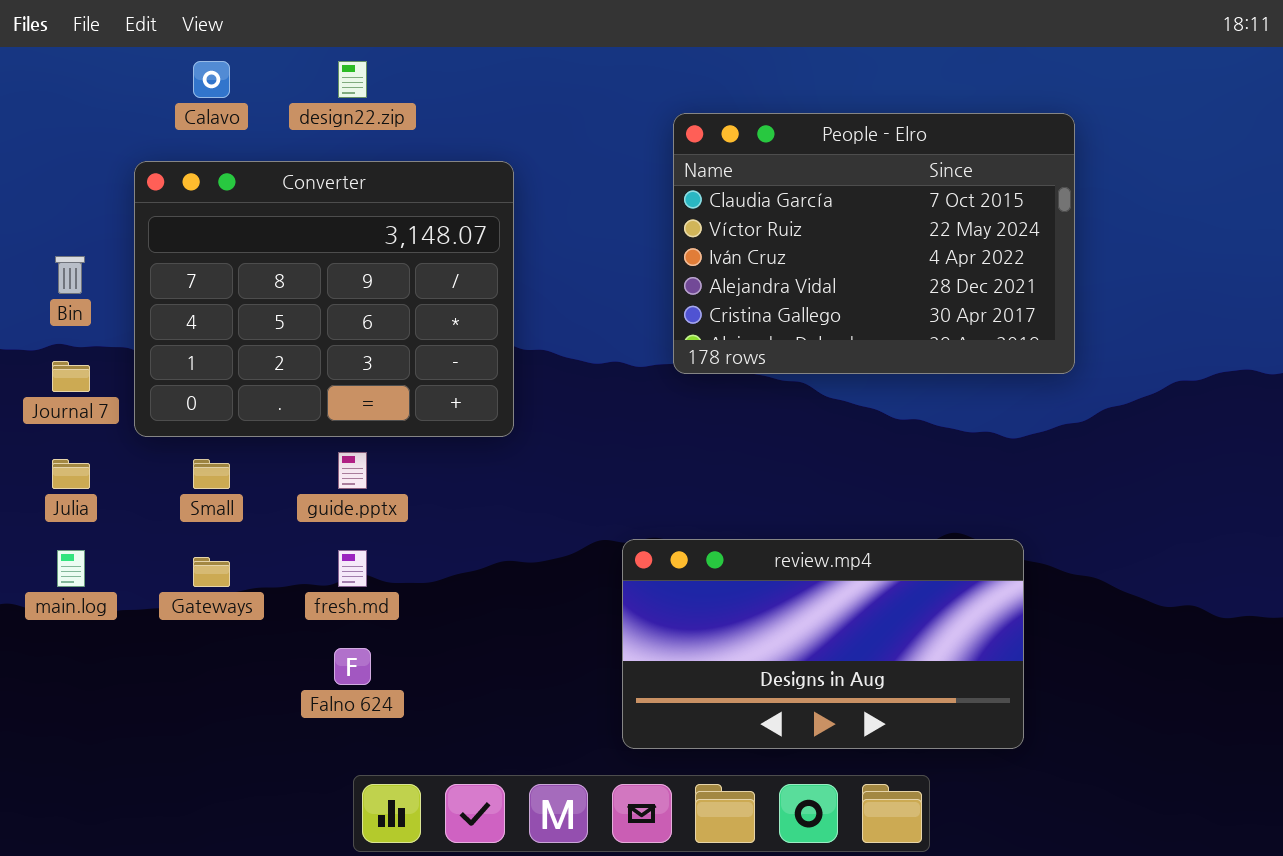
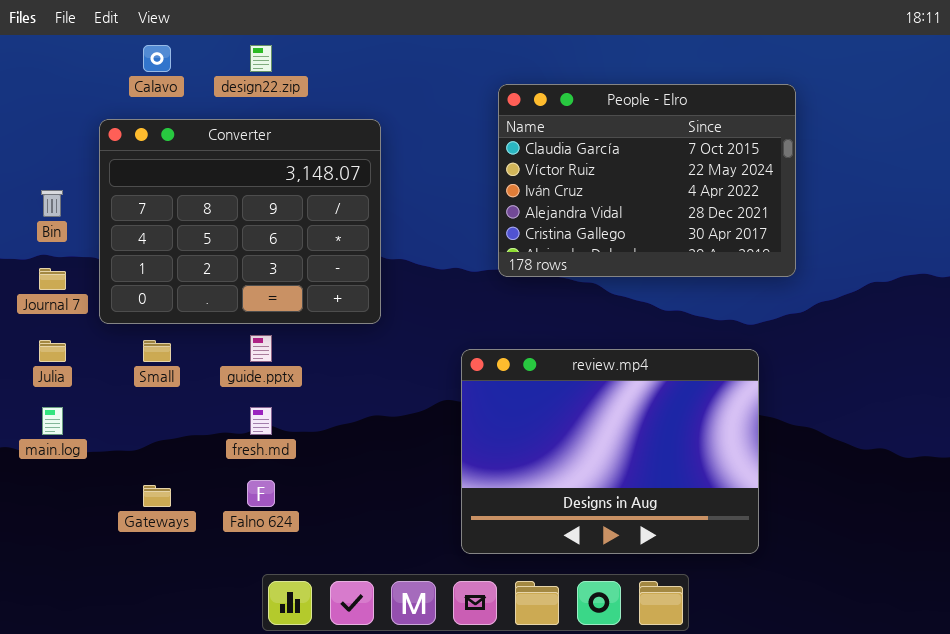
review.mp4: [622,539,1024,749] -> [461,349,759,554], resized
Gateways: [193,557,230,587] -> [143,485,171,507], moved

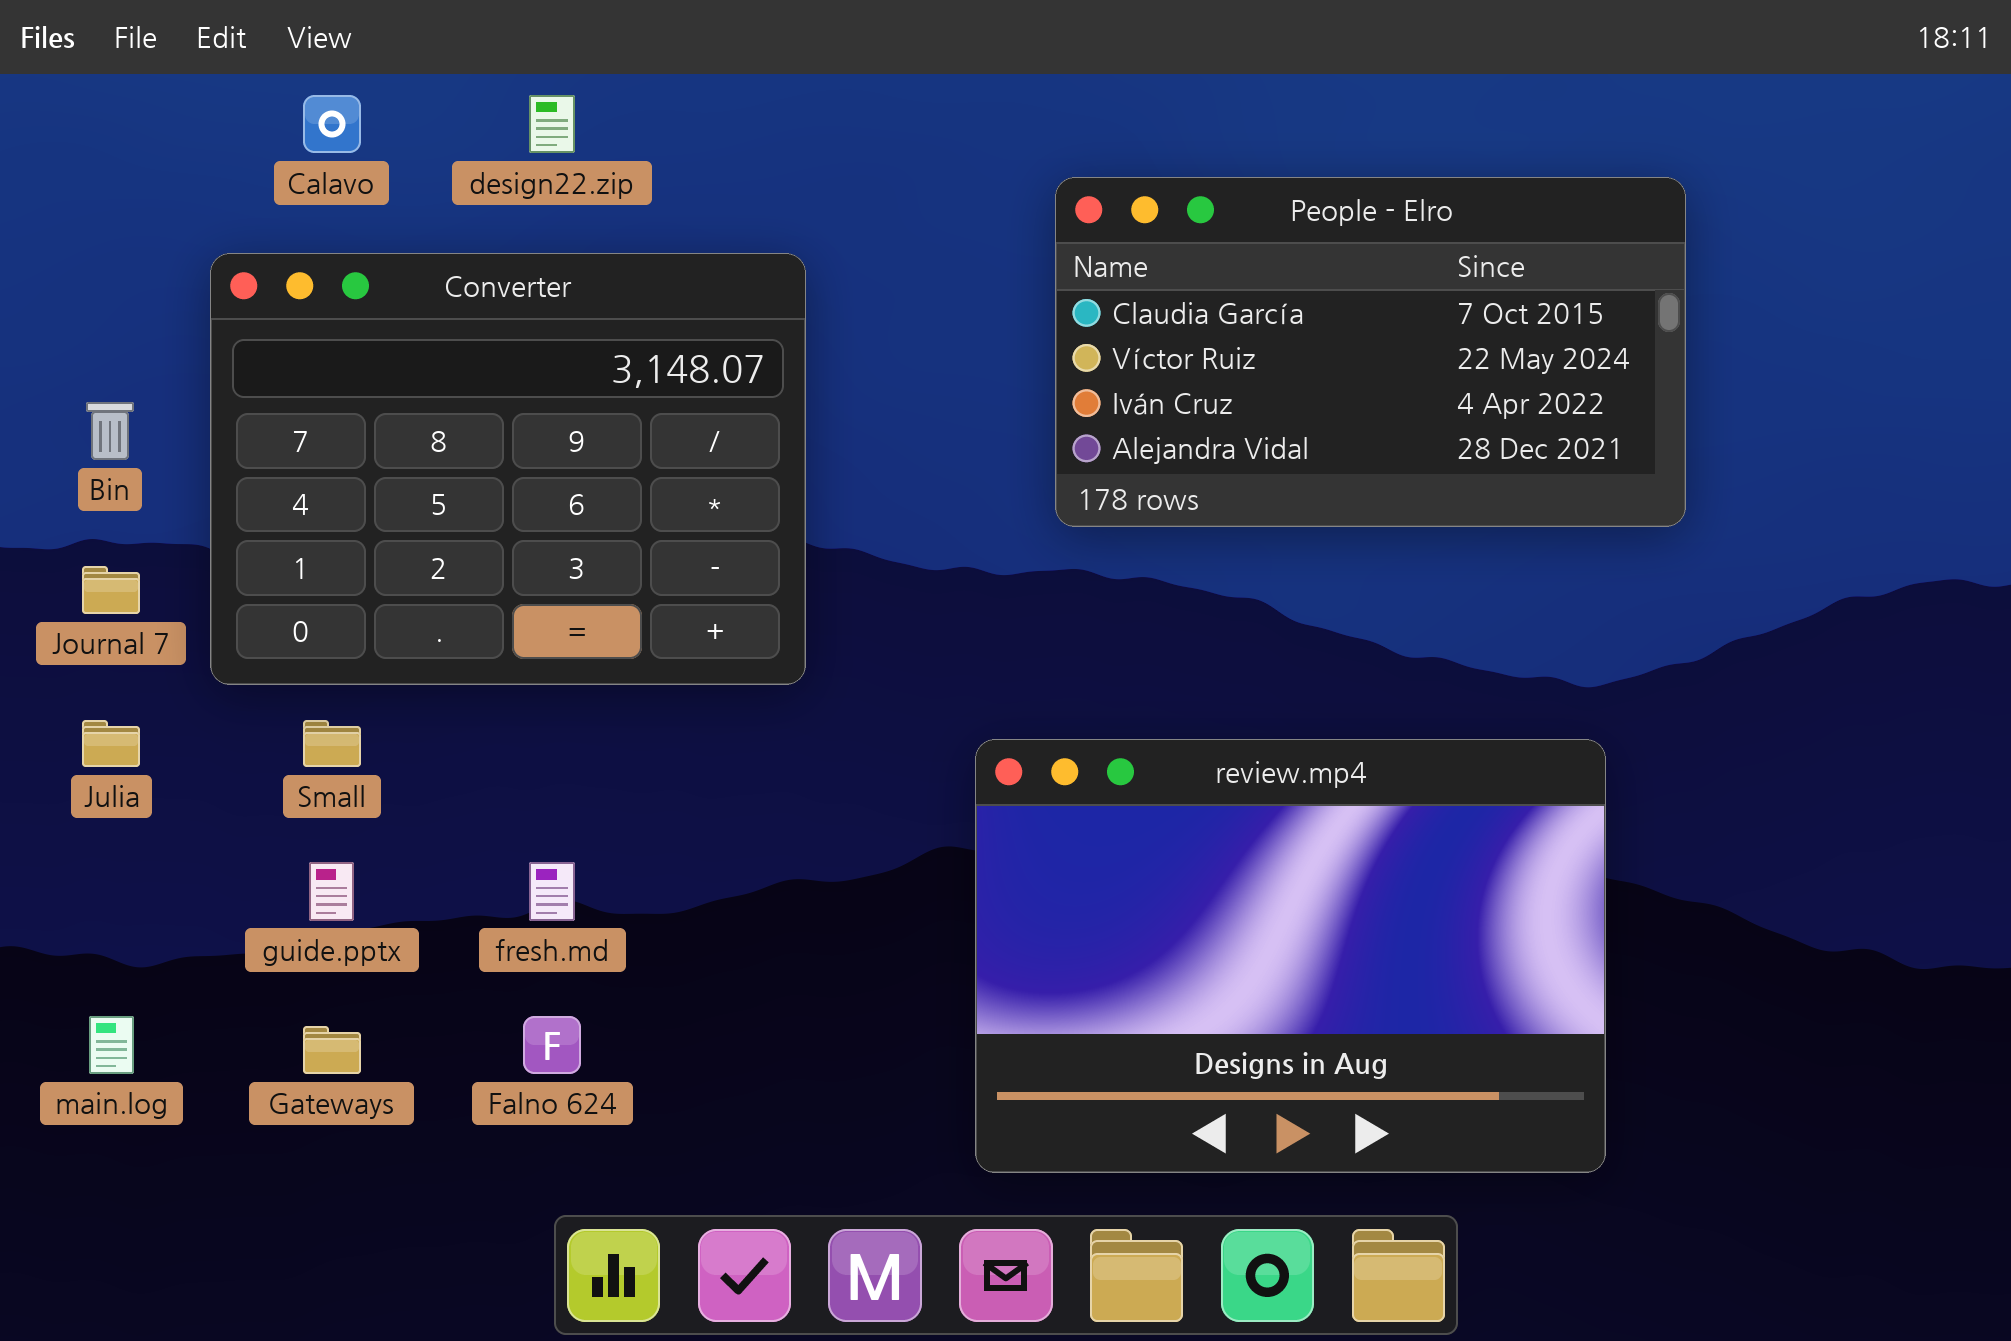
People - Elro: [498,84,796,277] -> [1055,177,1686,527], resized
guide.pptx: [250,335,272,362] -> [309,862,354,921], moved
main.log: [42,407,63,435] -> [89,1016,134,1074], moved

